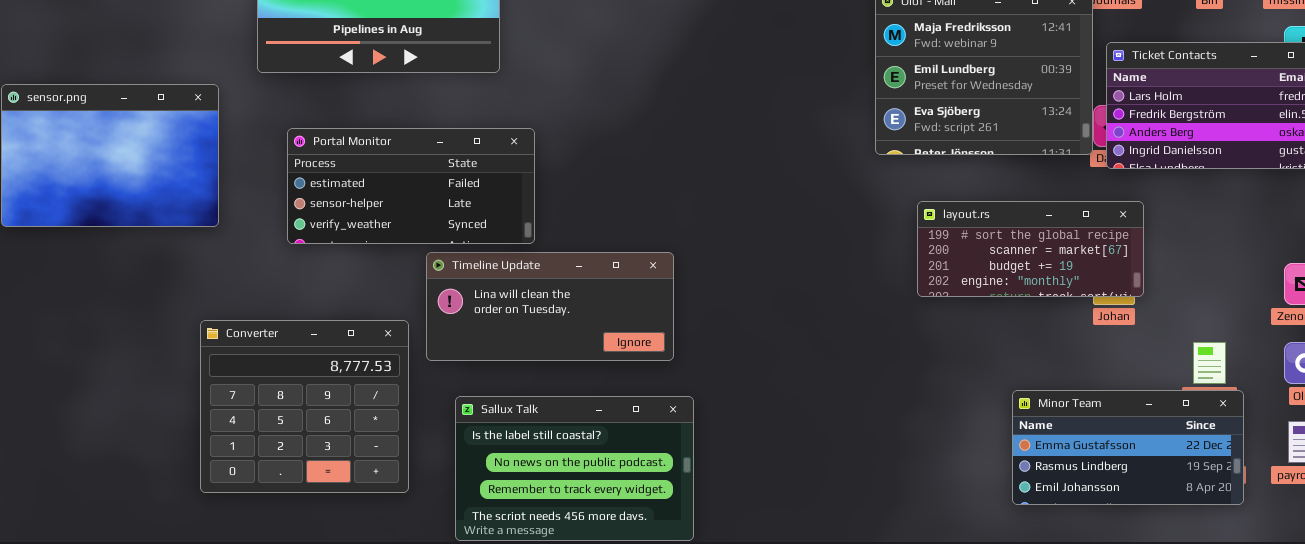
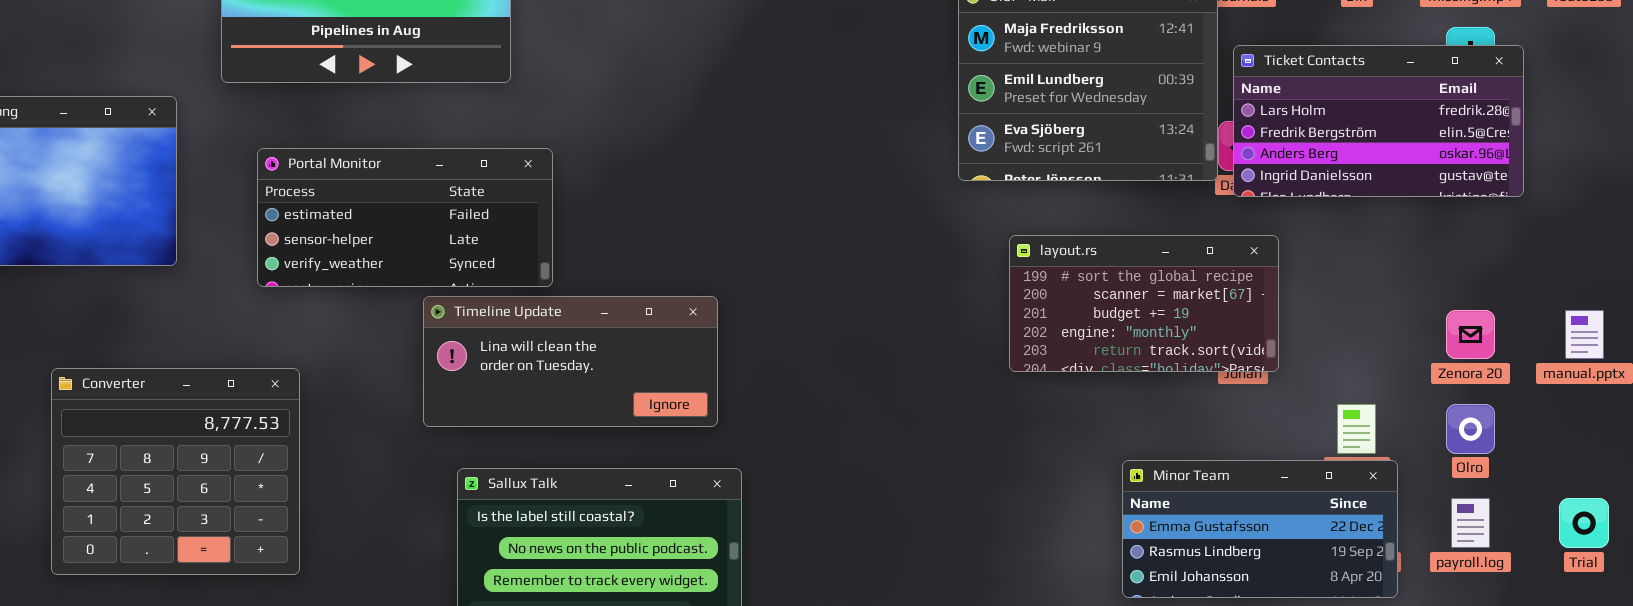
layout.rs: [917,201,1144,297] -> [1009,235,1279,372], resized
Converter: [200,320,409,493] -> [51,368,300,575], moved

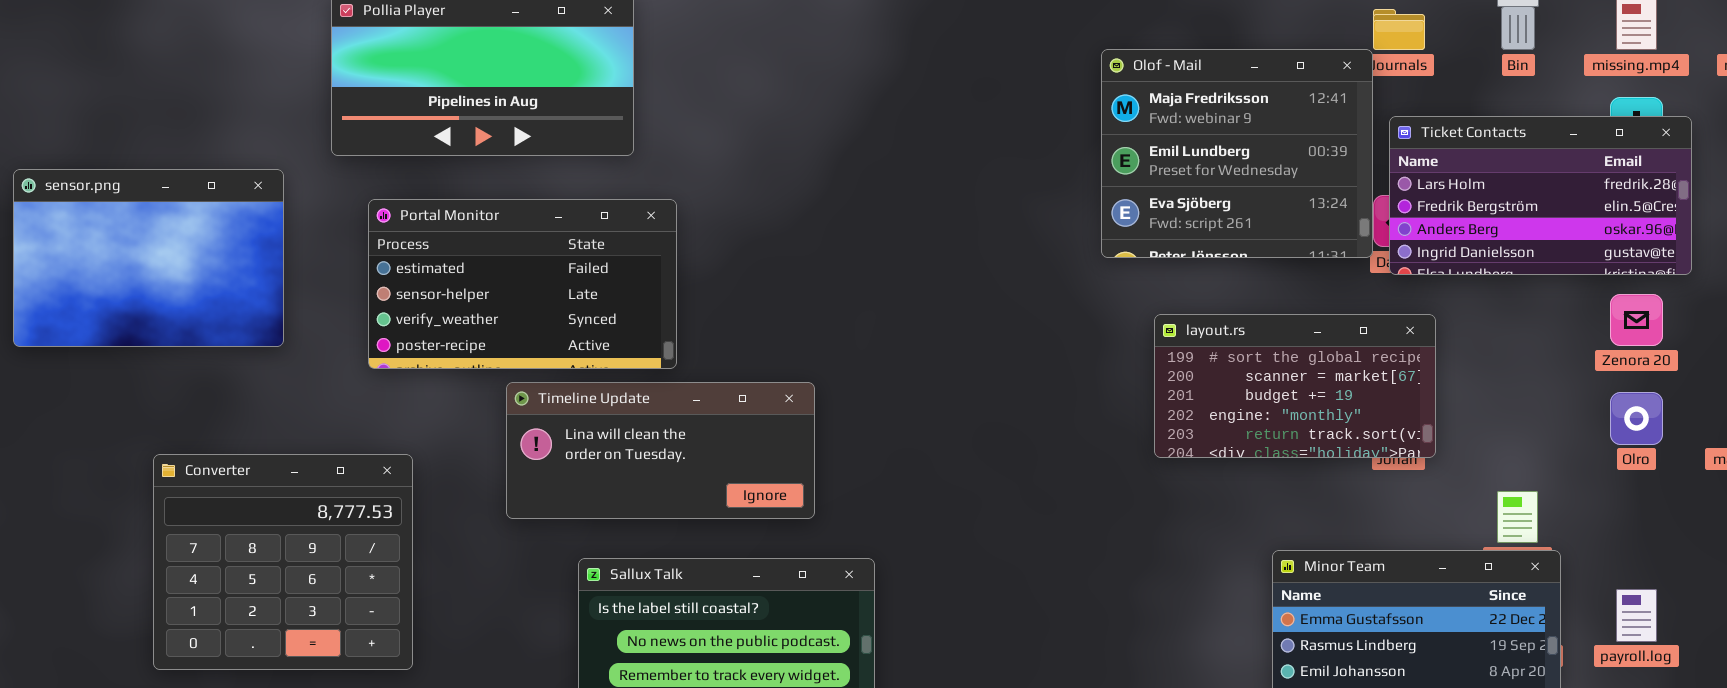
Portal Monitor: [257,148,553,287] -> [368,199,677,369], resized
Timeline Update: [423,296,718,427] -> [506,382,815,519], moved
Zenora 20: [1446,310,1495,359] -> [1610,294,1663,346], moved
Olro: [1446,404,1495,454] -> [1610,392,1663,445], moved

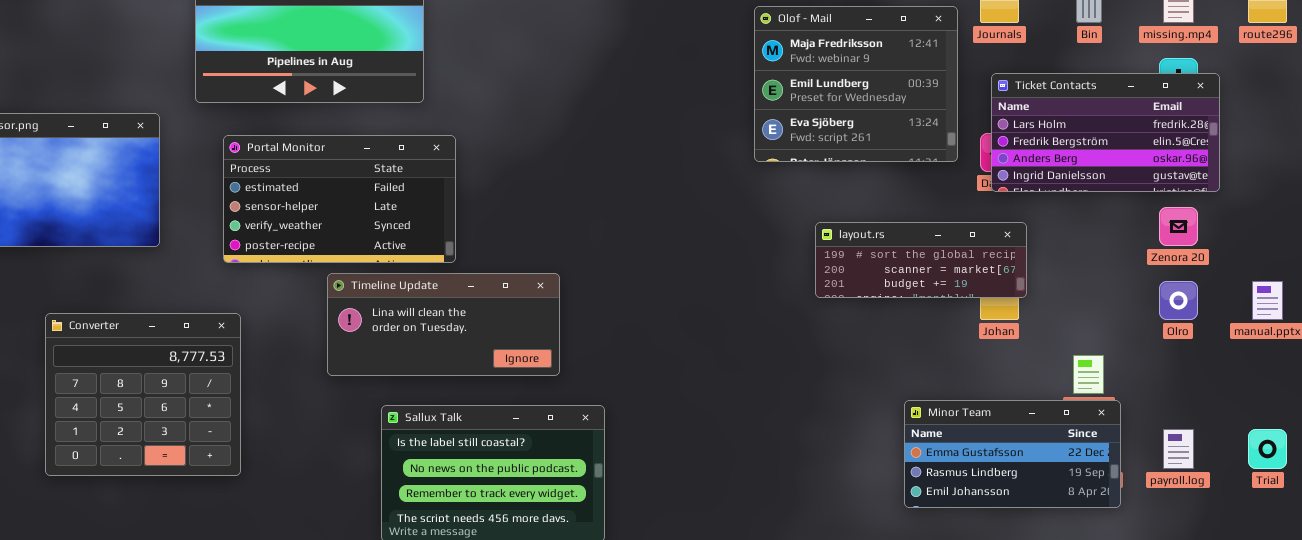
Olof - Mail: [1101,49,1373,258] -> [754,6,958,162], moved
layout.rs: [1154,314,1436,458] -> [815,222,1027,298], resized
Converter: [153,454,413,670] -> [45,313,241,476], moved

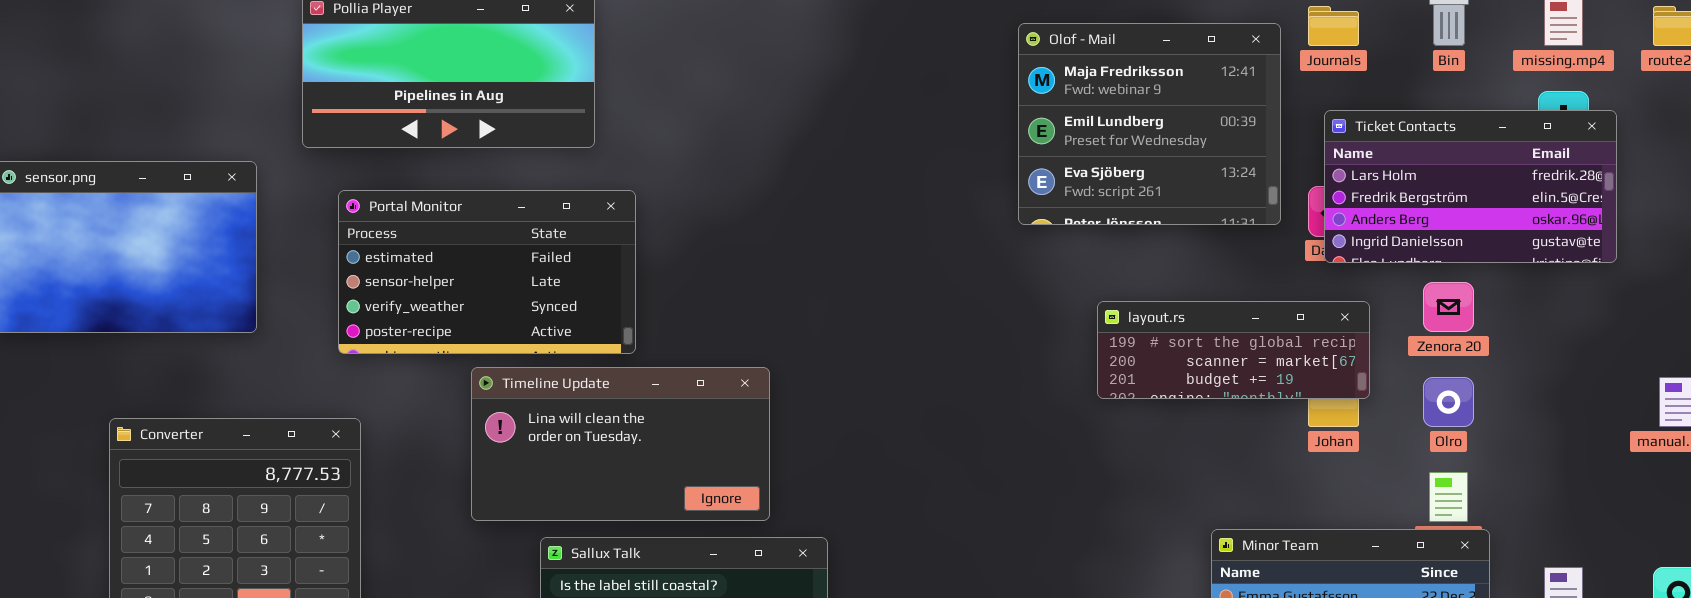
Zenora 20: [1159,207,1198,246] -> [1423,282,1474,332], moved
Timeline Update: [327,273,560,376] -> [471,367,770,521], resized
Olro: [1159,281,1198,320] -> [1423,377,1474,427], moved

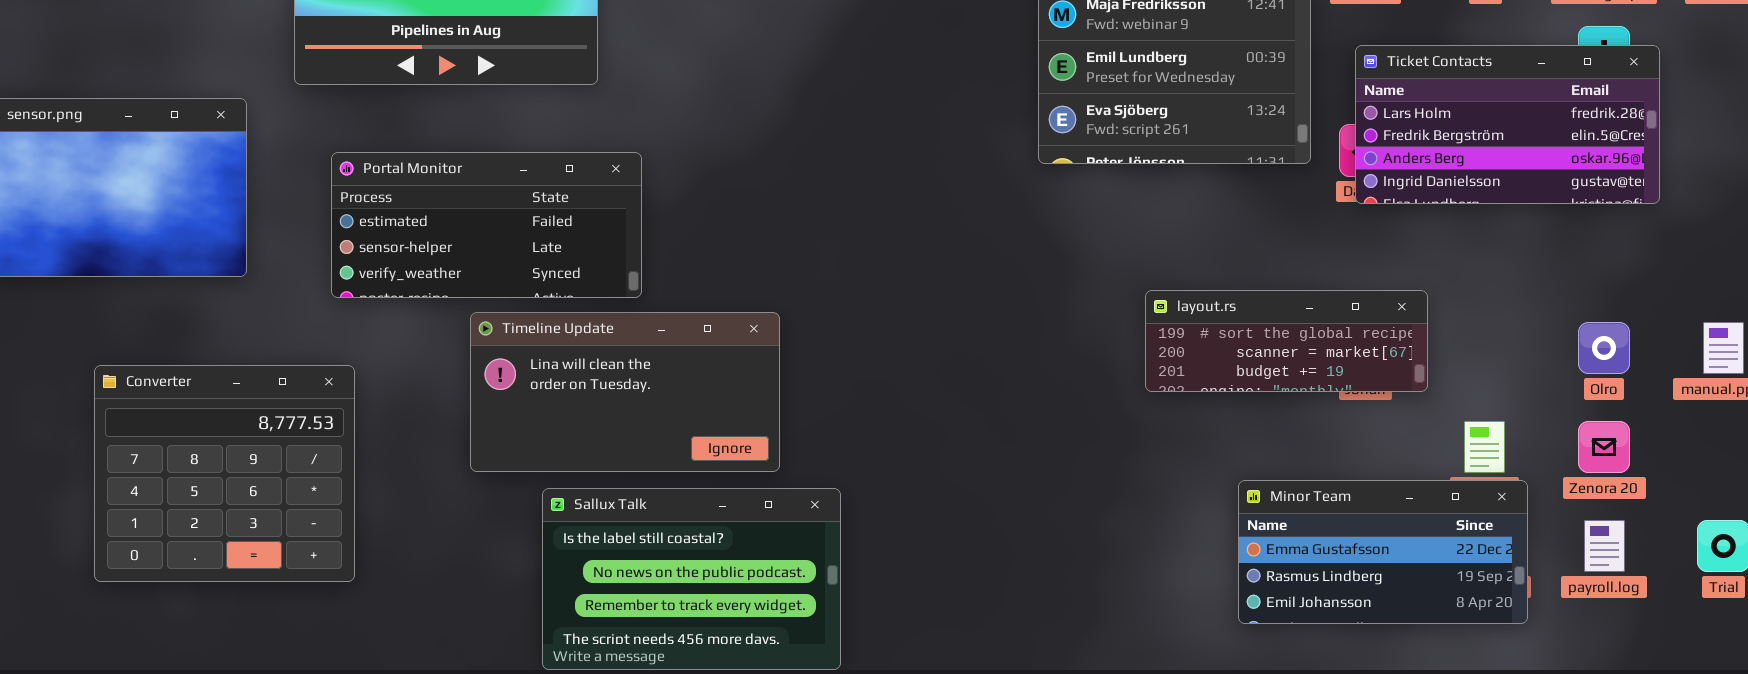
Portal Monitor: [338,190,636,354] -> [331,152,642,298], resized
Zenora 20: [1423,282,1474,332] -> [1578,421,1630,473], moved
layout.rs: [1097,301,1370,399] -> [1145,290,1428,392], moved
Olro: [1423,377,1474,427] -> [1578,322,1630,374], moved

